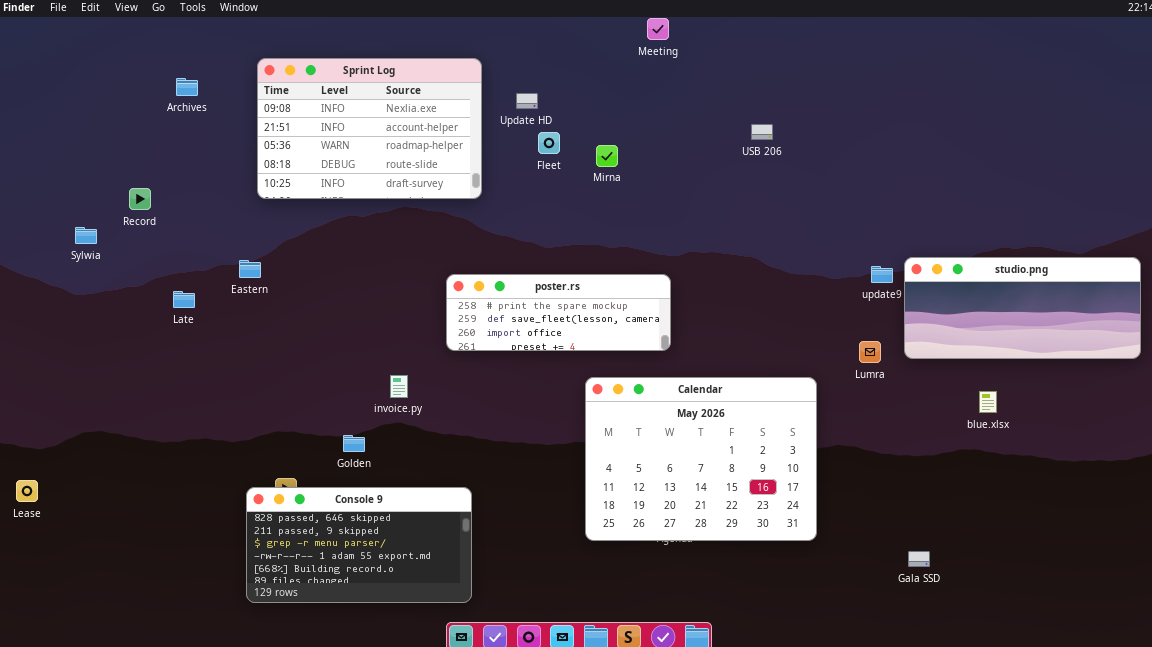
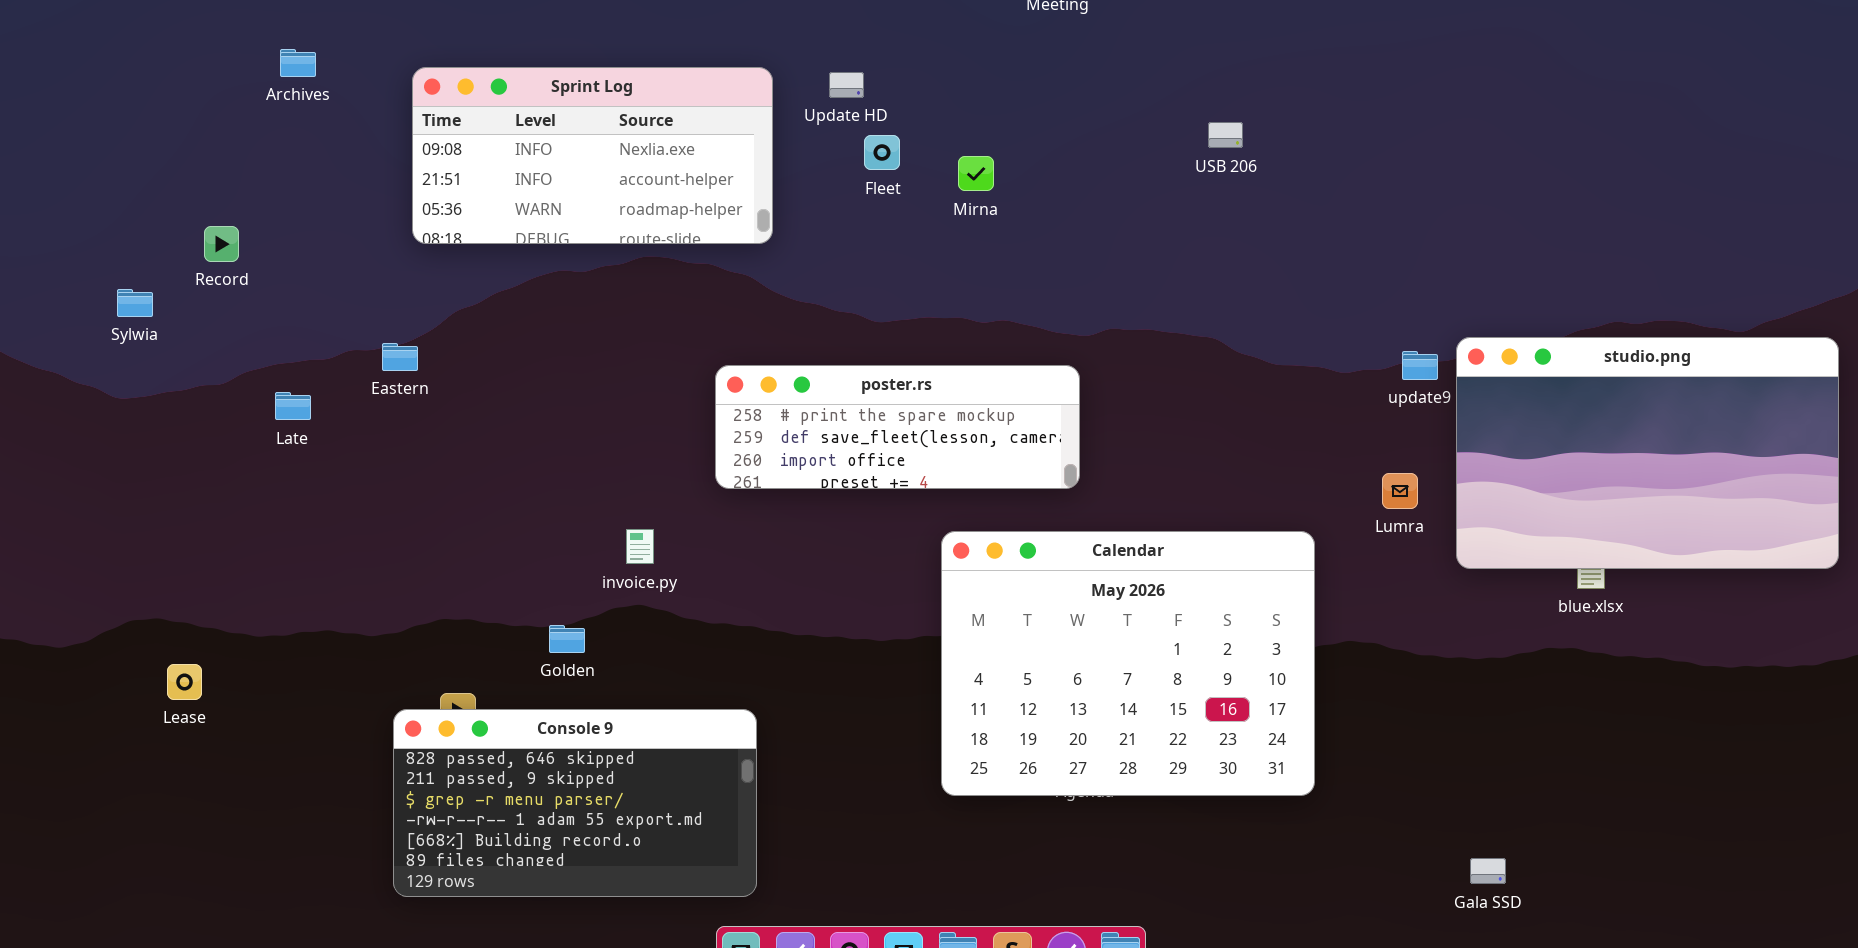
Sprint Log: [257,58,482,199] -> [412,67,773,244], resized
studio.png: [904,257,1141,359] -> [1456,337,1839,569], resized
Lease: [16,480,38,502] -> [167,664,202,700], moved
Gala SSD: [908,551,930,567] -> [1470,858,1506,884], moved

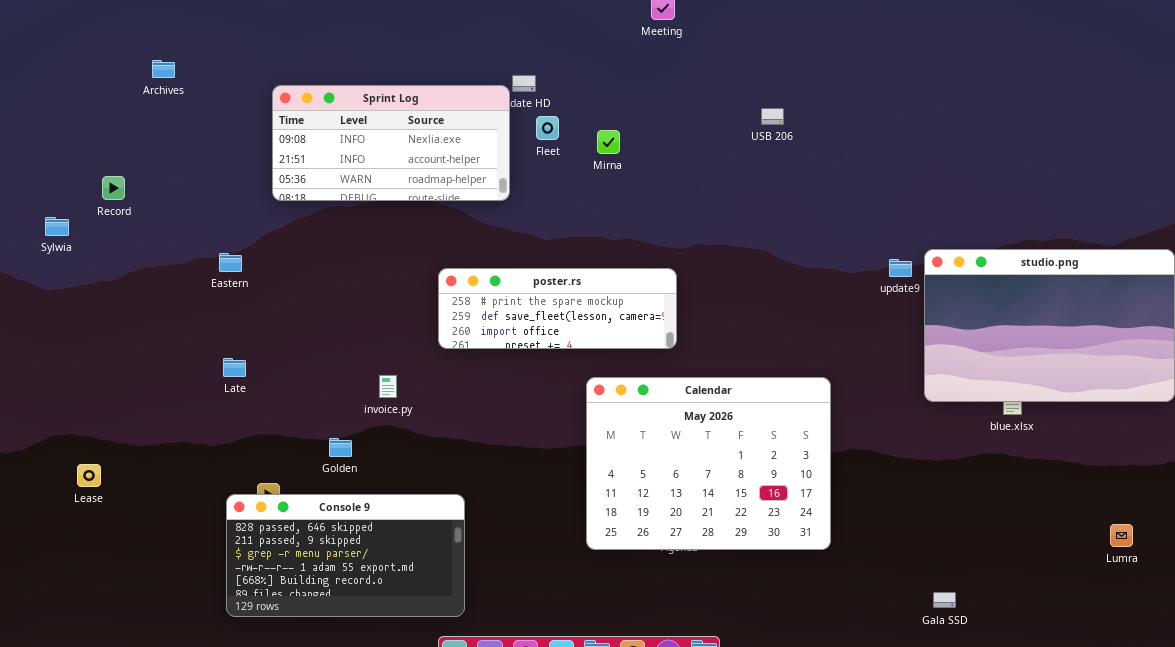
Sprint Log: [412,67,773,244] -> [272,85,510,201], moved
Late: [275,392,311,420] -> [223,358,246,377], moved
Lumra: [1382,473,1418,509] -> [1110,524,1133,547], moved

